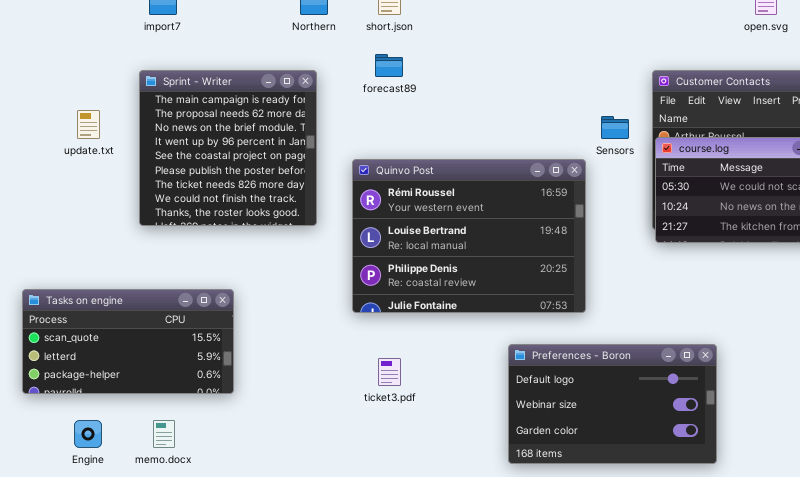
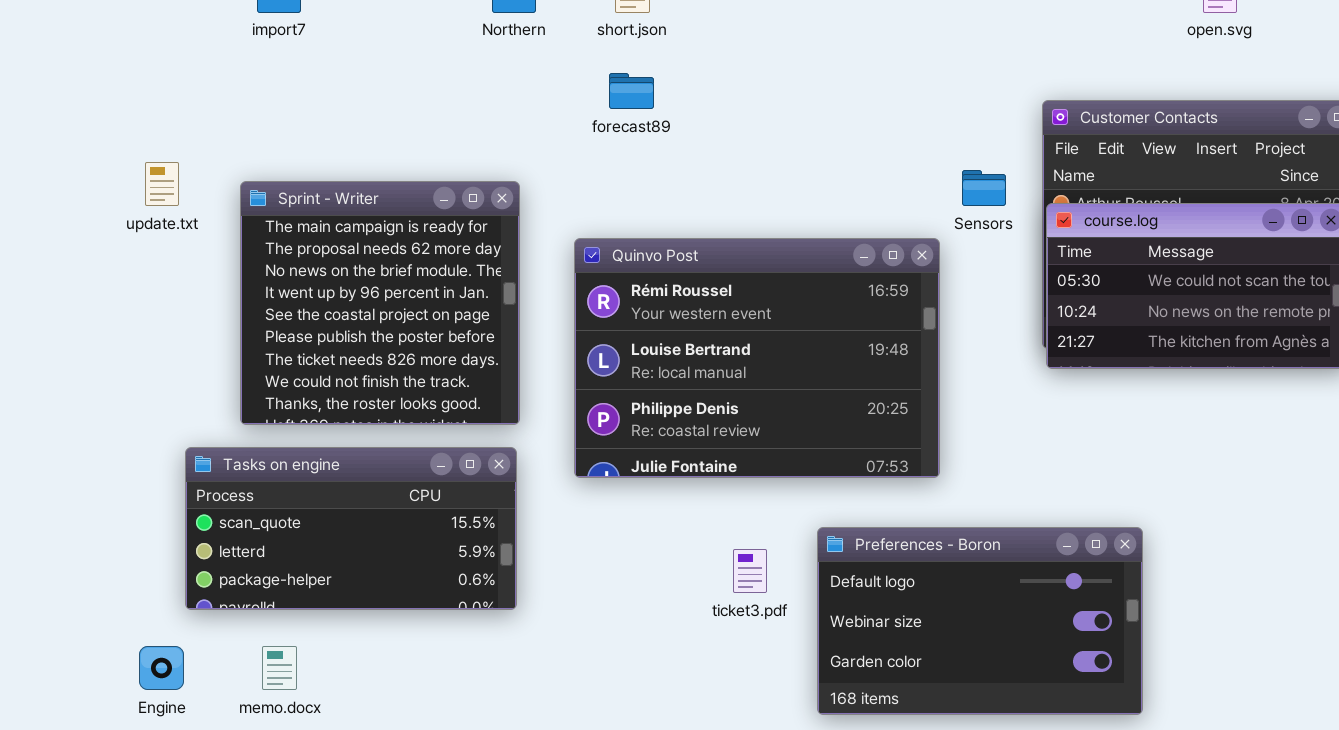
Sprint - Writer: [139,70,317,226] -> [240,181,520,425], moved
Tasks on engine: [22,289,234,394] -> [185,447,517,610], moved
ticket3.pdf: [378,358,401,386] -> [733,549,767,593], moved

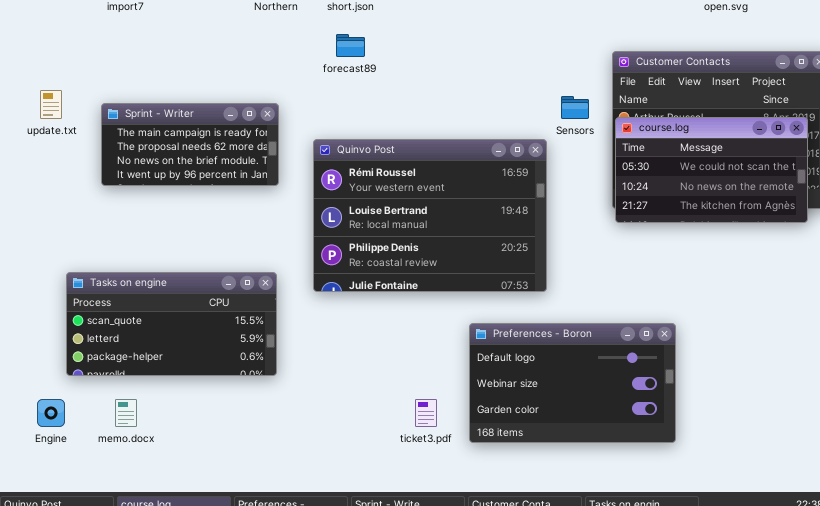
Sprint - Writer: [240,181,520,425] -> [101,103,279,186], resized
ticket3.pdf: [733,549,767,593] -> [415,399,437,427], moved

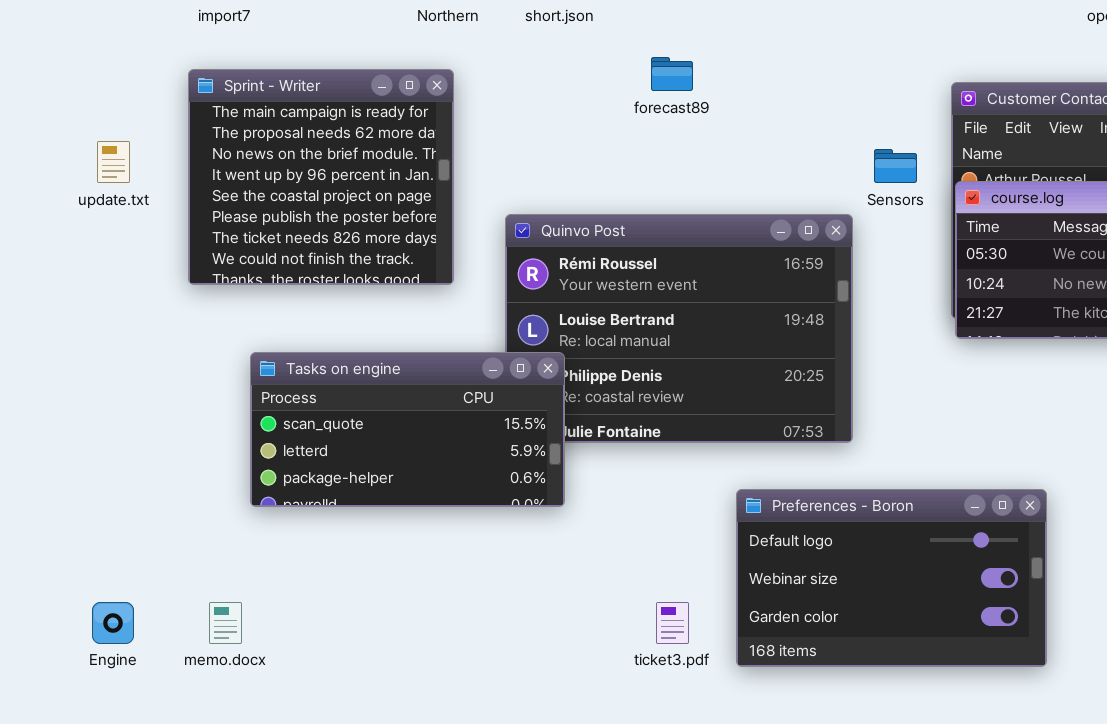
forecast89: [336,34,365,57] -> [651,57,693,91], moved
Sprint - Writer: [101,103,279,186] -> [188,69,454,285], resized
Tasks on engine: [66,272,277,376] -> [250,352,565,507], moved

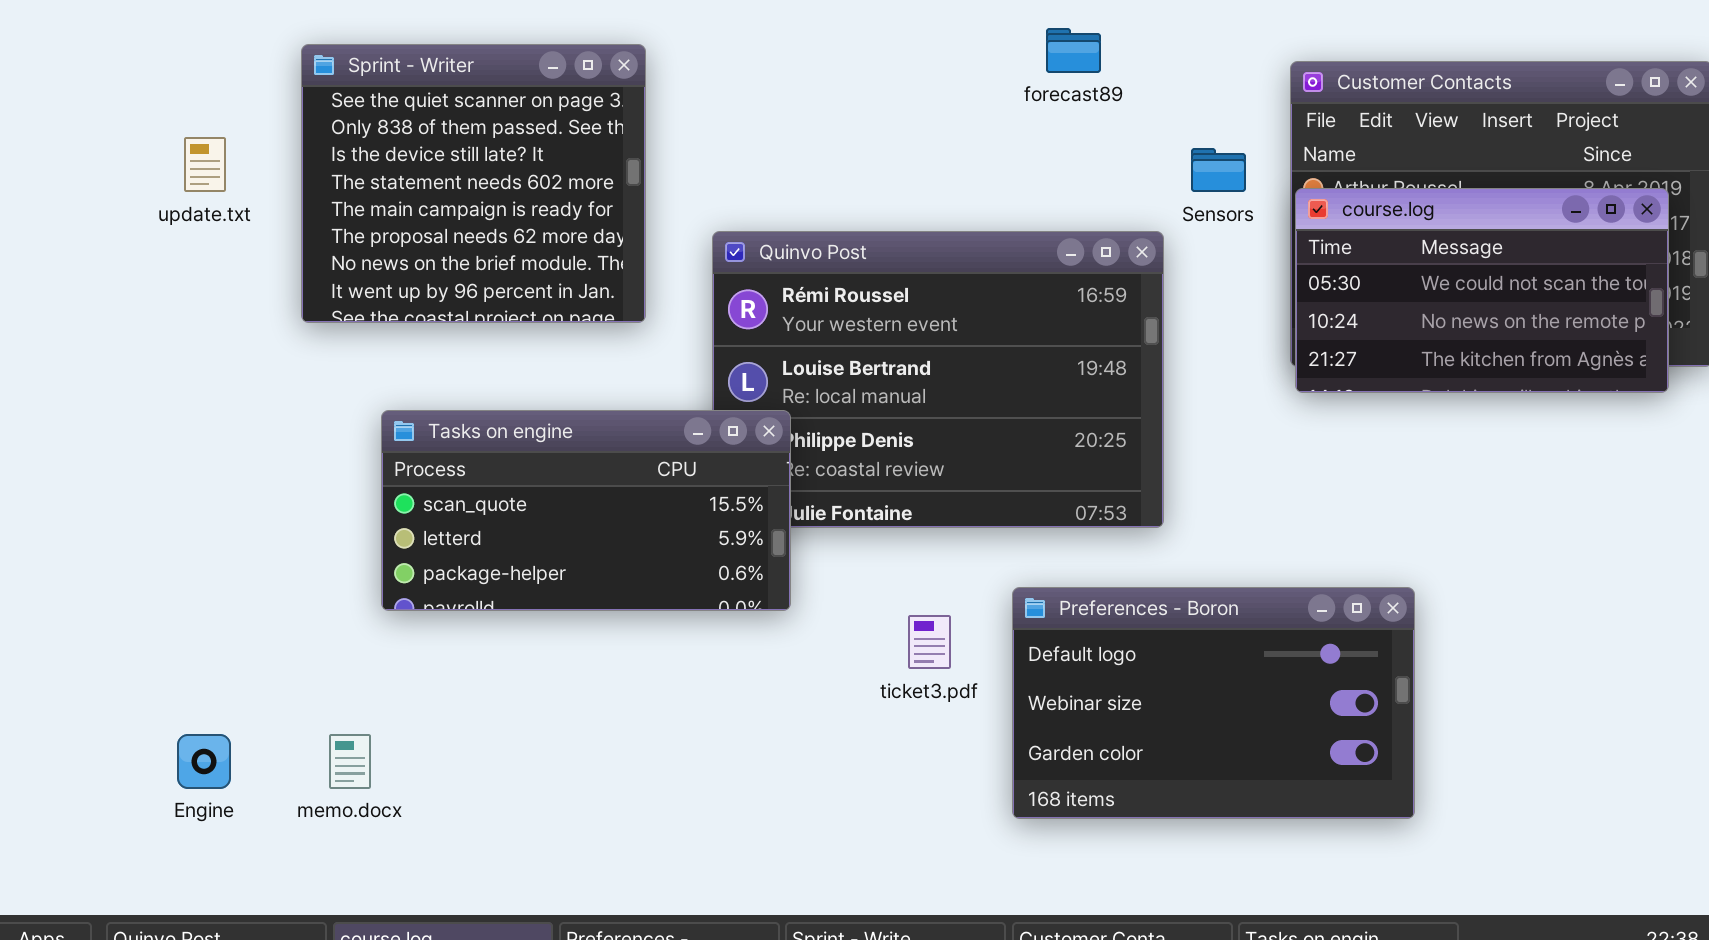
forecast89: [651,57,693,91] -> [1046,28,1101,73], moved
Sprint - Writer: [188,69,454,285] -> [301,44,646,323], scrolled up 4 rows
ticket3.pdf: [656,602,689,644] -> [908,615,951,669], moved

